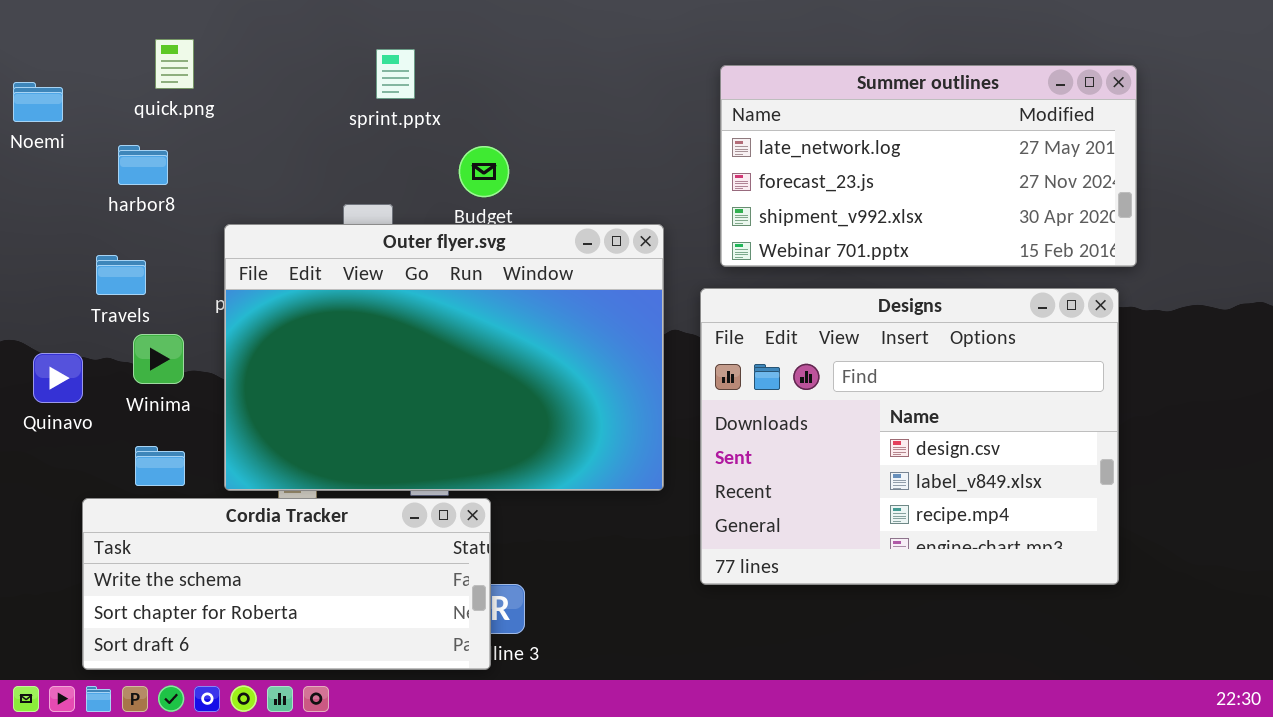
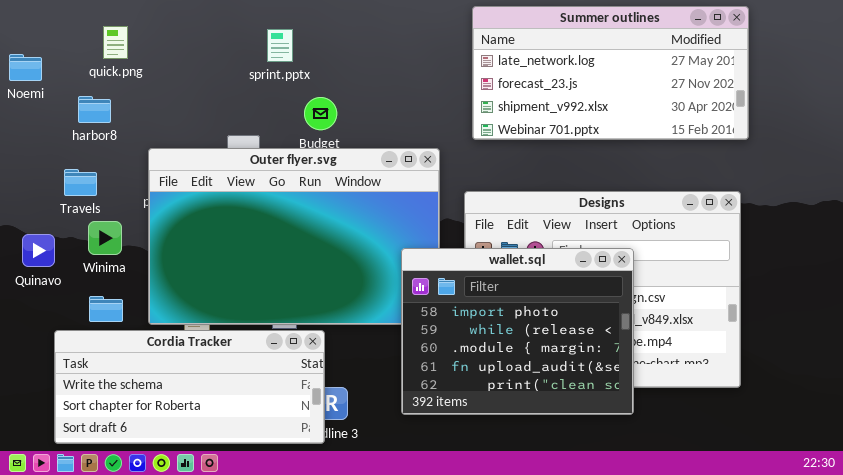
sprint.pptx: [376,49,415,99] -> [267,29,293,62], moved
Summer outlines: [720,65,1137,267] -> [472,6,749,140], moved
wallet.sql: none -> [401,248,634,415], opened

